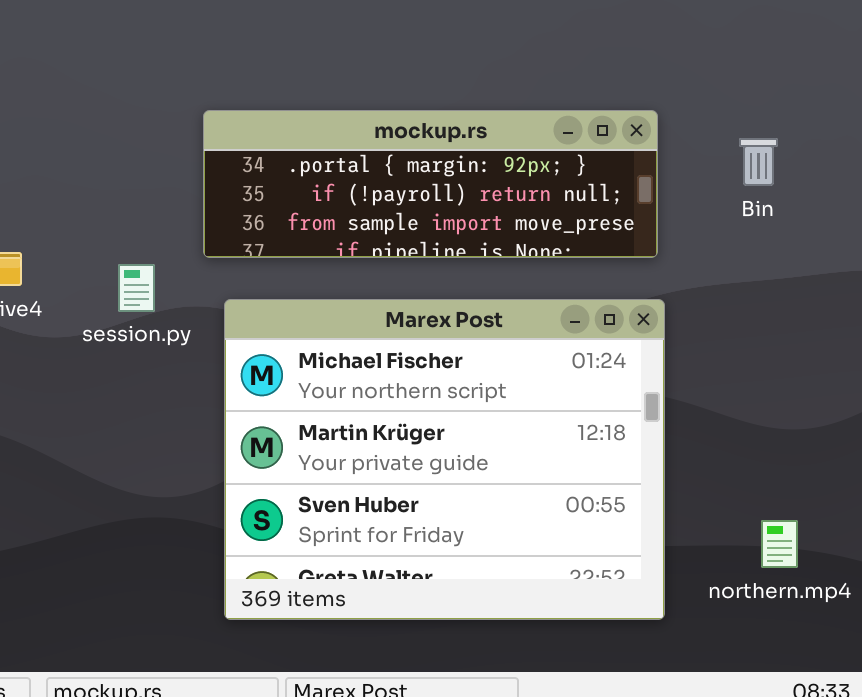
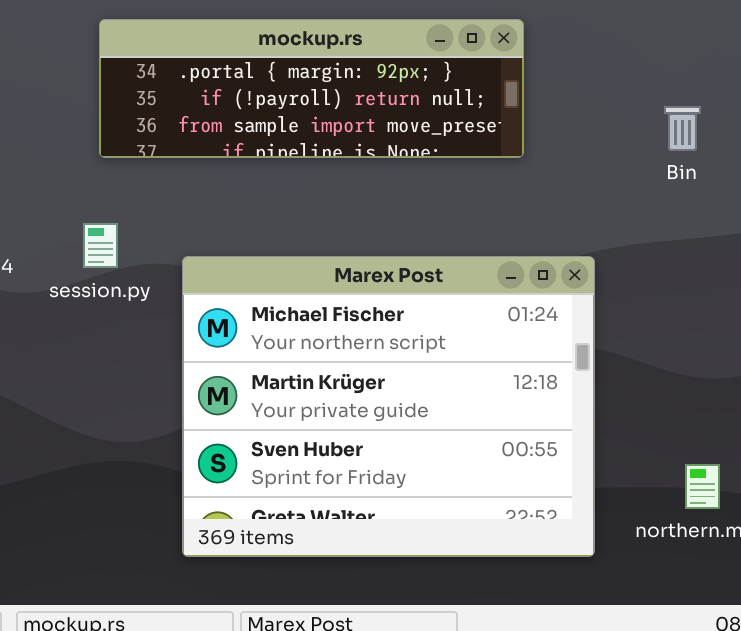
mockup.rs: [203,110,658,258] -> [99,19,524,158], moved

